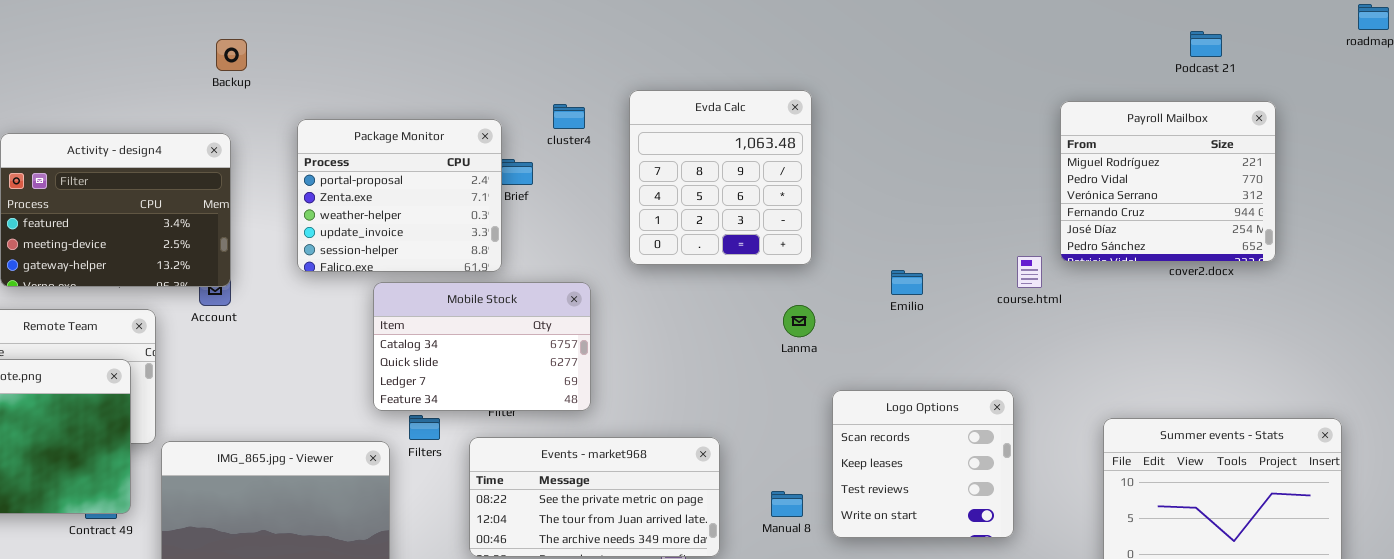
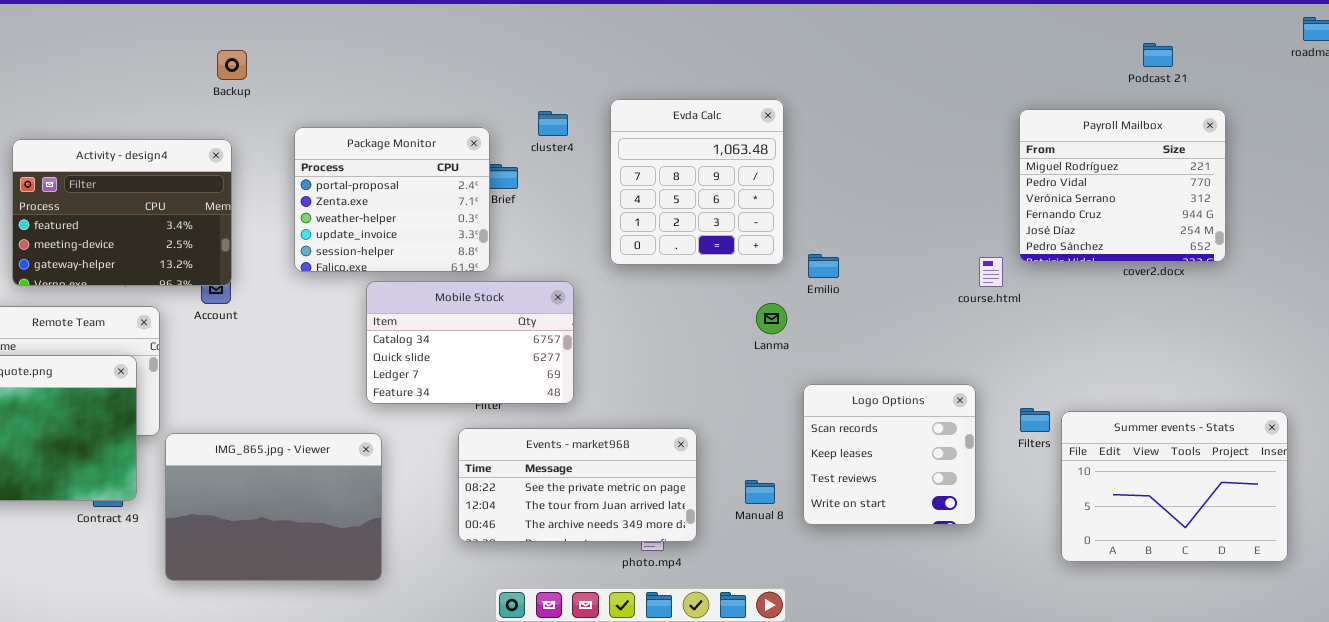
Emilio: [891,270,923,295] -> [808,254,839,278], moved
Filters: [409,415,440,440] -> [1020,408,1050,432], moved

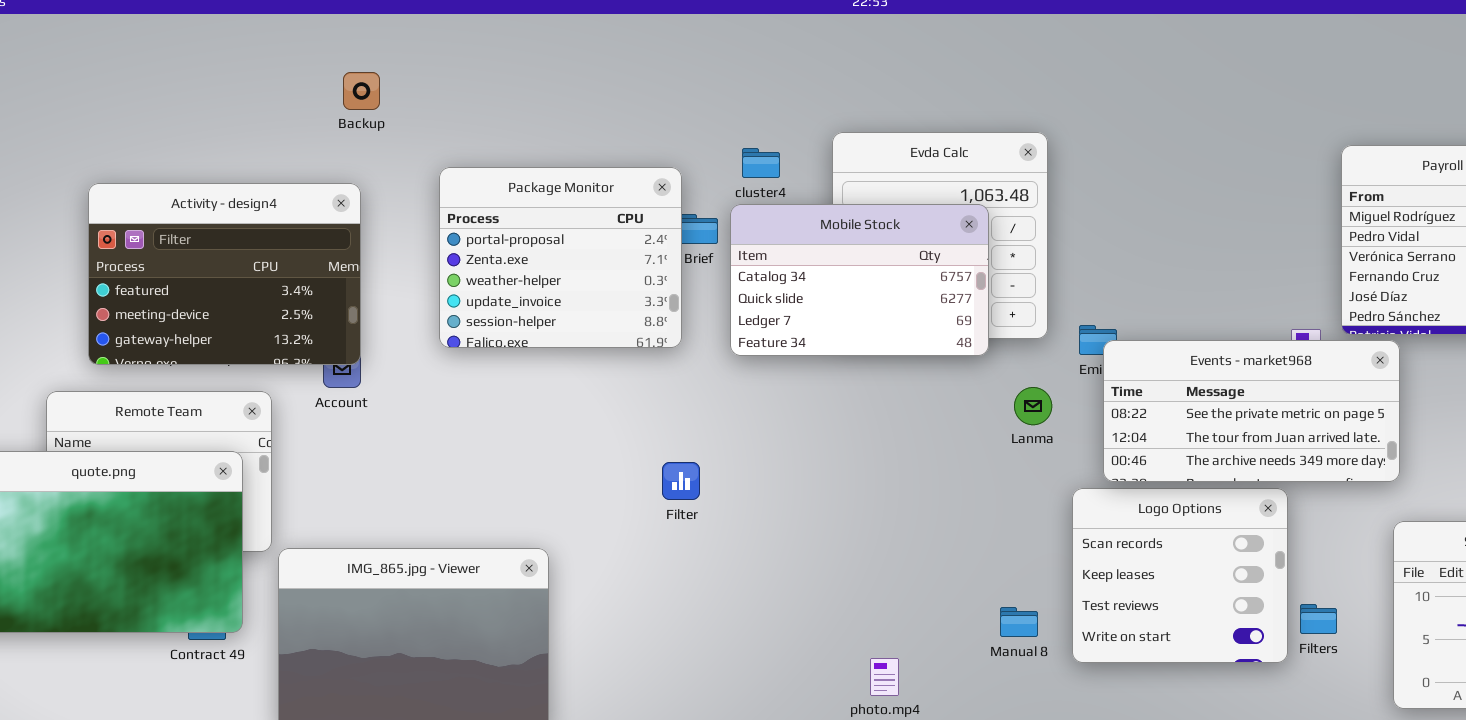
Mobile Stock: [366,281,574,404] -> [730,204,989,356], moved
Filters: [1020,408,1050,432] -> [1300,604,1337,634], moved
Events - market968: [458,428,697,542] -> [1103,340,1400,482], moved

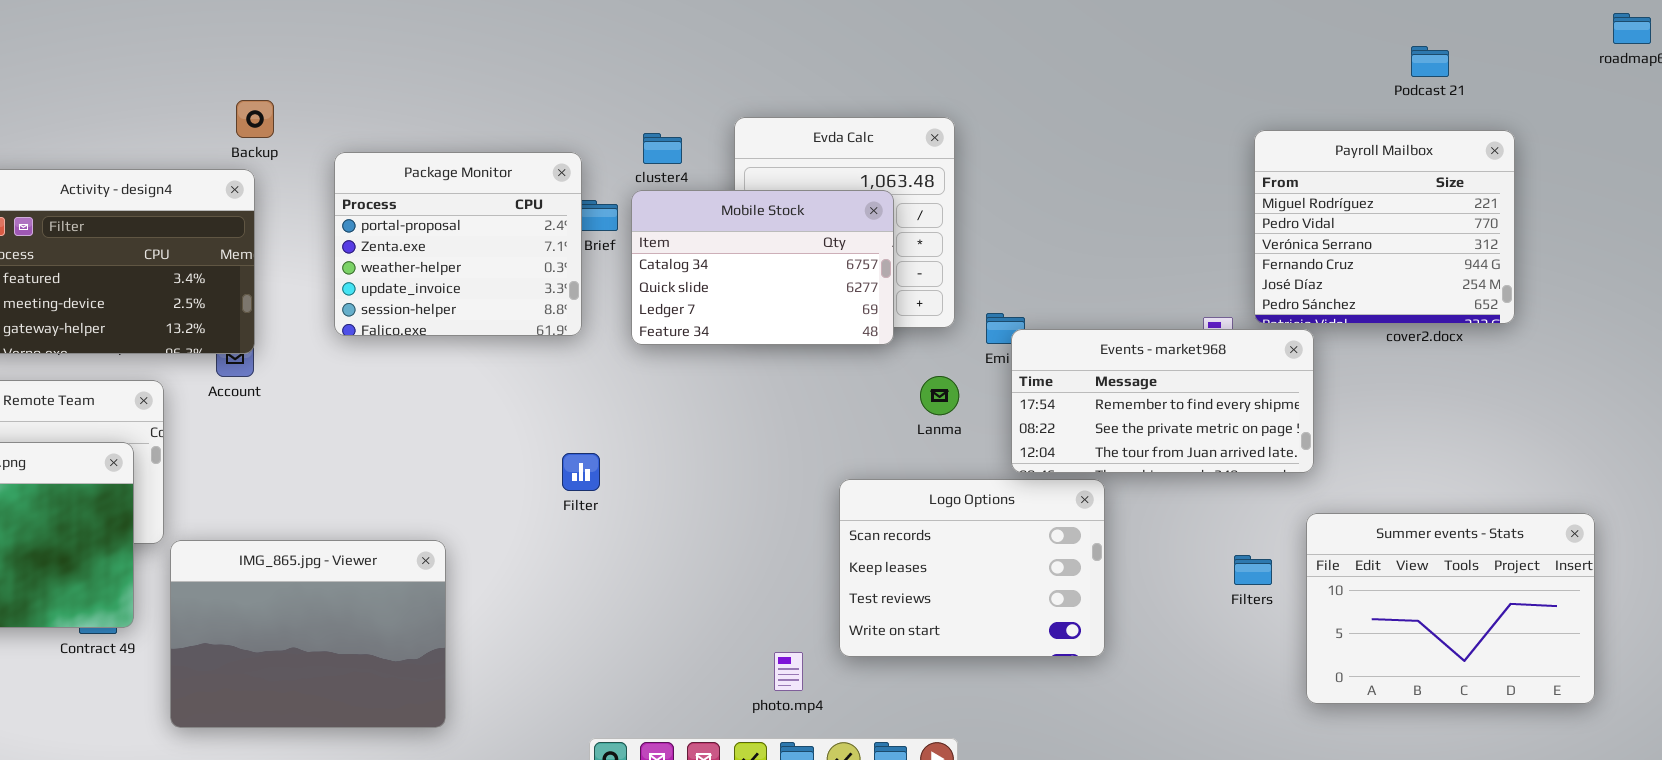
Backup: [343,72,380,110] -> [236,100,274,138], moved
Events - market968: [1103,340,1400,482] -> [1011,329,1314,473], scrolled up 1 row
Logo Options: [1072,488,1288,663] -> [839,479,1105,657], moved, resized
Filters: [1300,604,1337,634] -> [1234,555,1272,585], moved

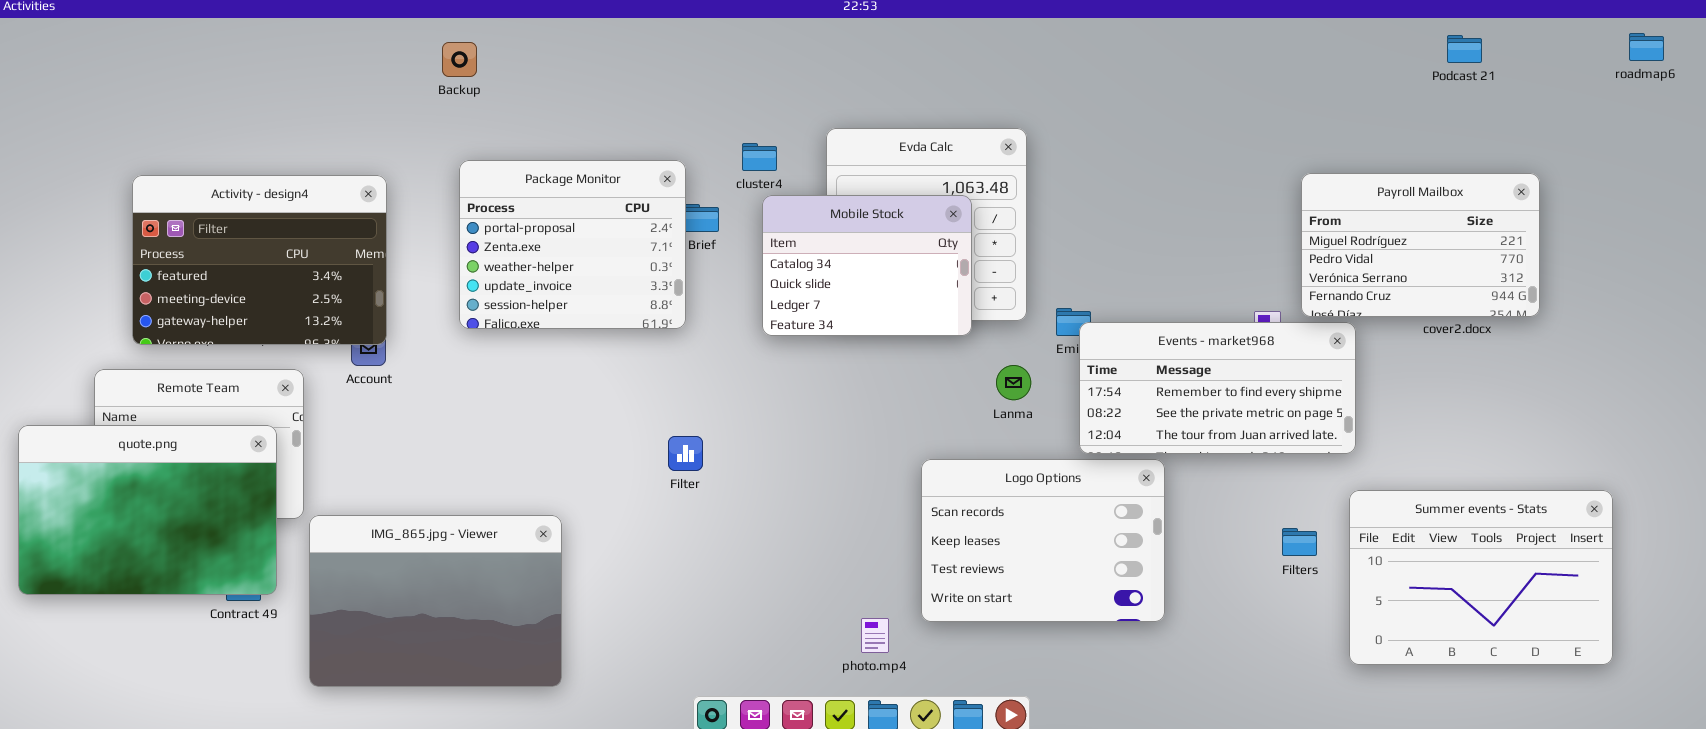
Podcast 21: [1411,46,1449,77] -> [1447,35,1482,63], moved
Backup: [236,100,274,138] -> [442,42,477,77], moved
Payroll Mailbox: [1254,130,1515,324] -> [1301,173,1540,317], resized
Mobile Stock: [631,190,894,345] -> [762,195,972,336], resized

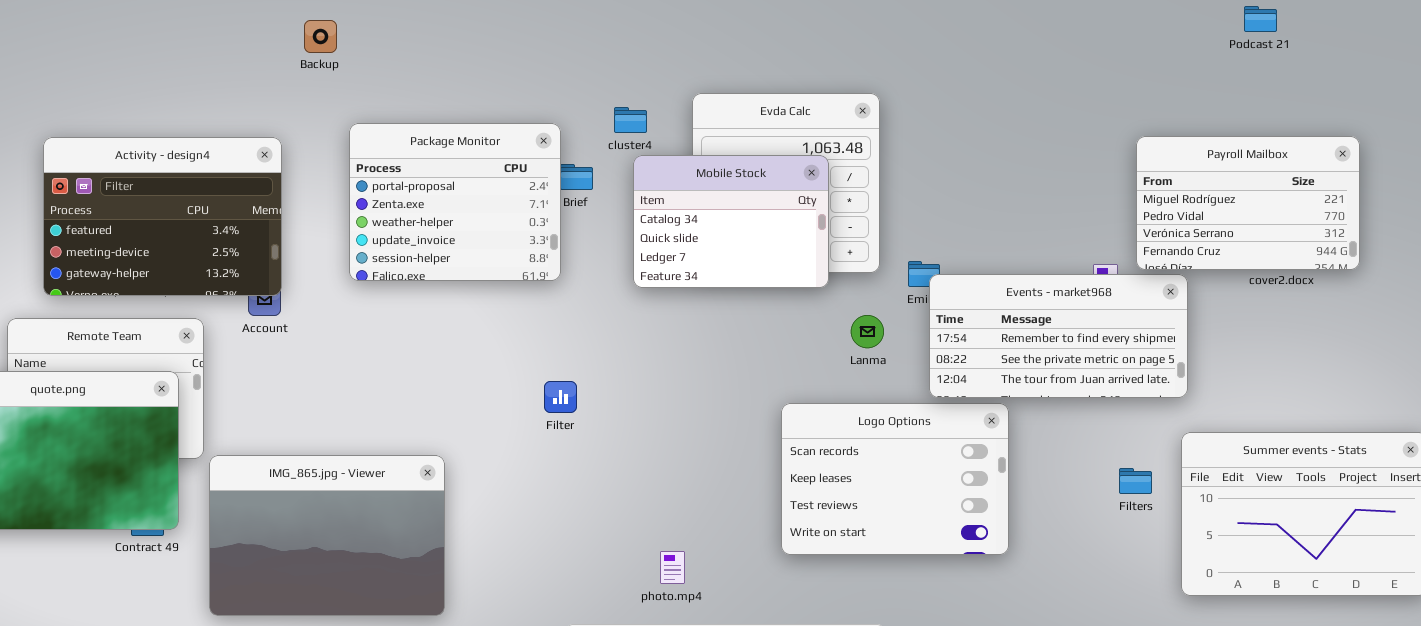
Podcast 21: [1447,35,1482,63] -> [1244,6,1277,32], moved
Backup: [442,42,477,77] -> [304,20,337,53], moved
photo.mp4: [861,618,889,653] -> [660,551,685,584], moved

